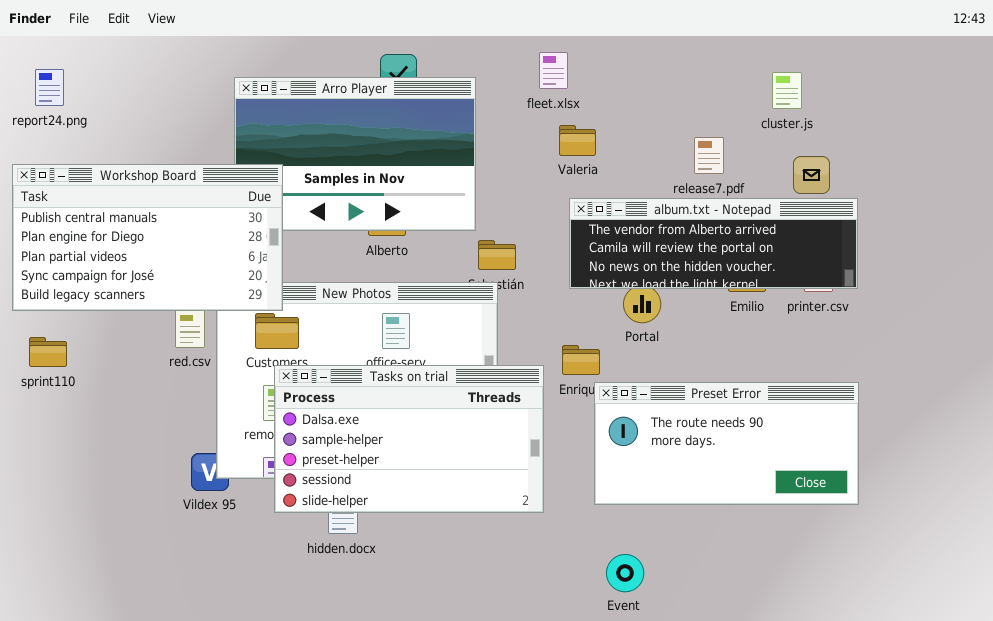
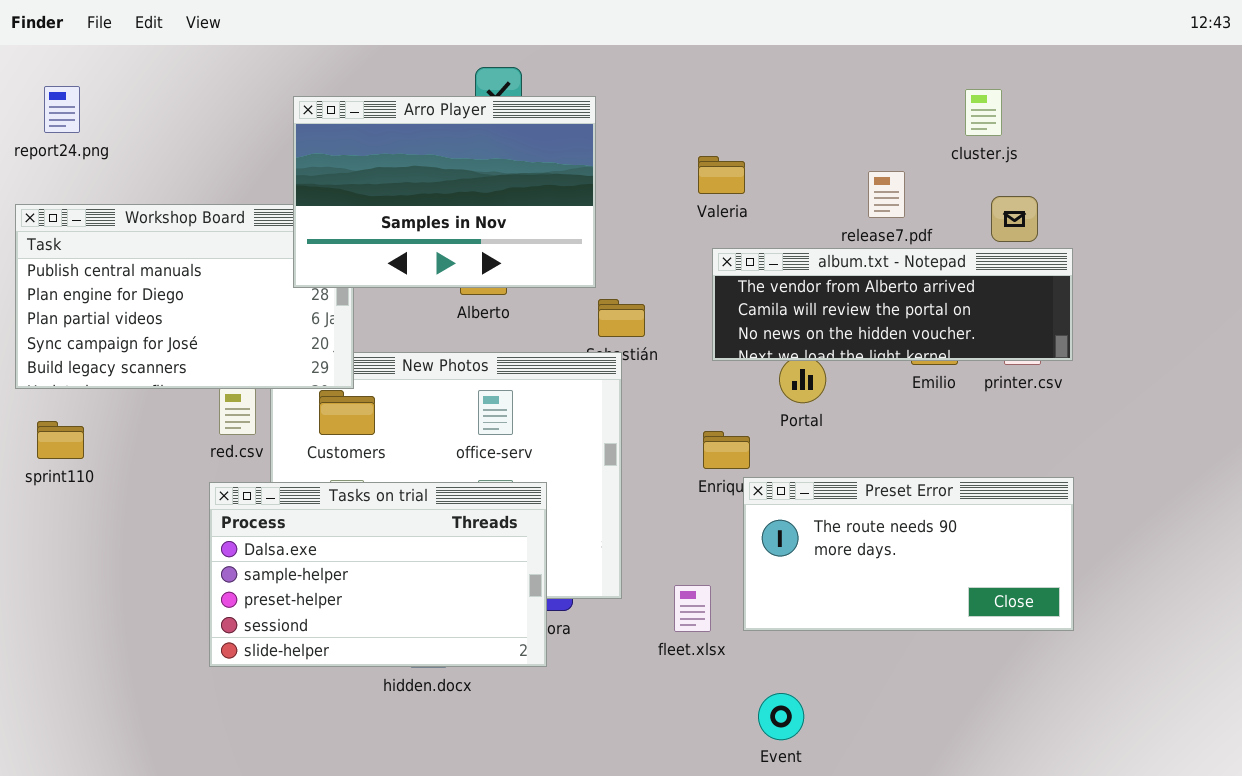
fleet.xlsx: [539,52,568,89] -> [674,585,711,632], moved
Arro Player: [234,77,476,231] -> [293,96,596,288], raised
Tasks on trial: [274,365,544,513] -> [209,482,547,667], moved

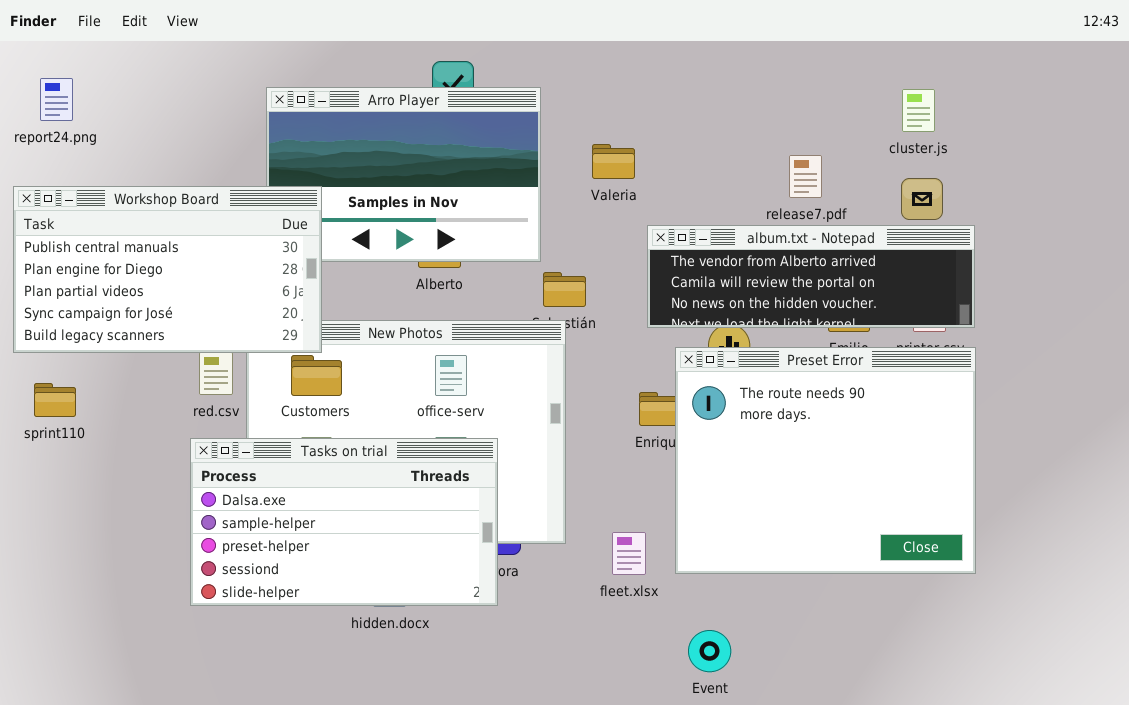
cluster.js: [965,89,1002,136] -> [902,89,935,132], moved
Valeria: [698,156,745,194] -> [592,144,635,179], moved
Workshop Board: [15,204,354,389] -> [13,186,322,353], raised
Preset Error: [743,477,1074,631] -> [675,347,976,574], resized

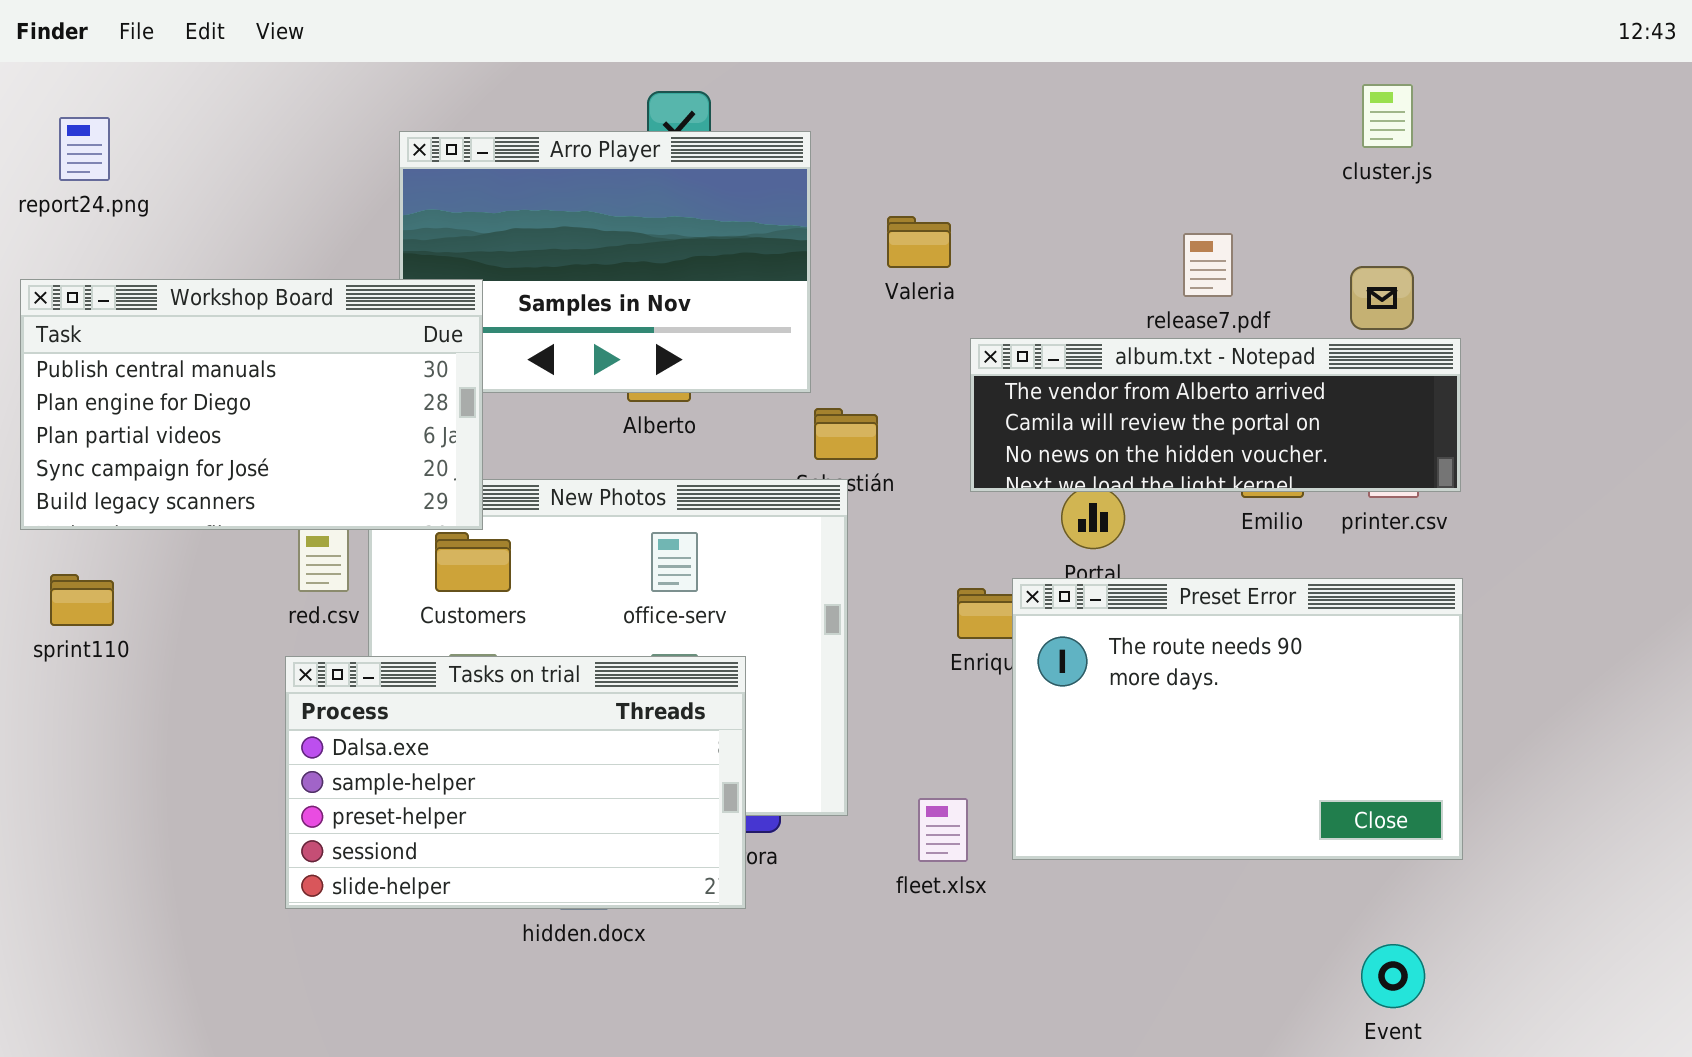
cluster.js: [902,89,935,132] -> [1362,84,1413,148], moved
Preset Error: [675,347,976,574] -> [1012,578,1463,860], resized
Event: [688,630,731,672] -> [1361,944,1425,1008], moved

